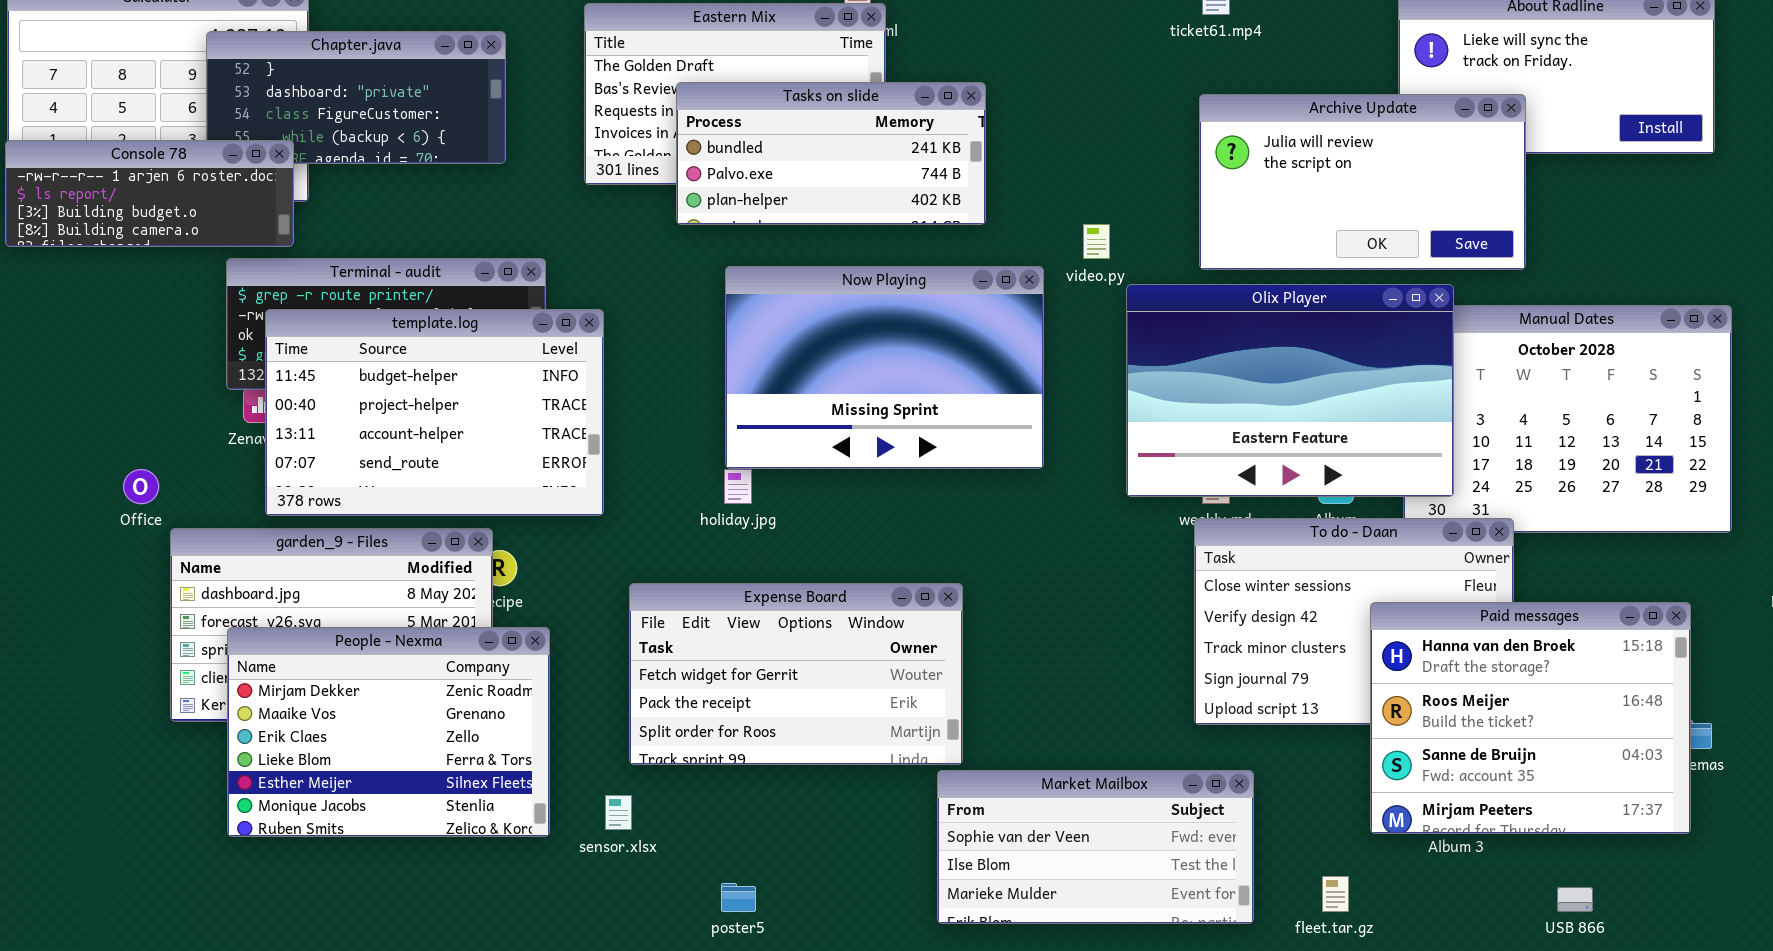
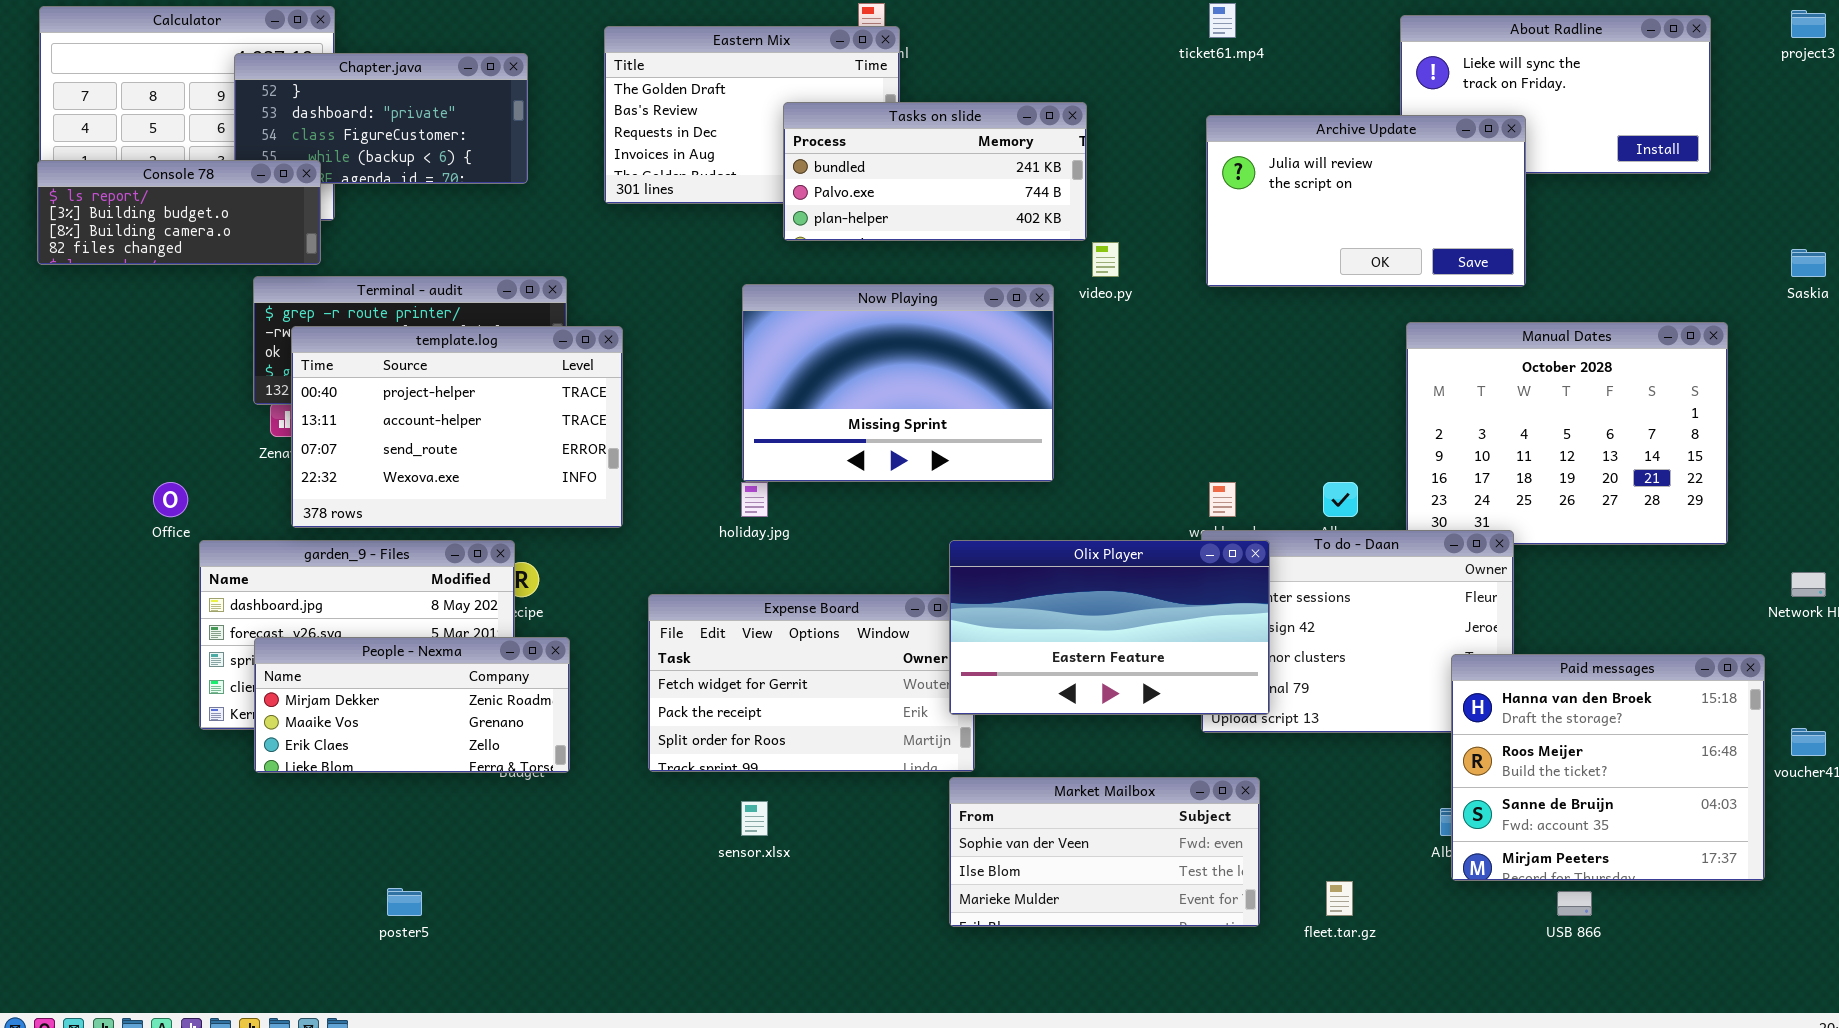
Tasks on slide: [676,82,986,225] -> [783,102,1087,241], moved
Console 78: [5,140,294,247] -> [37,160,321,265], scrolled down 1 row
Olix Player: [1126,284,1454,497] -> [949,540,1270,715], moved, resized
template.log: [265,309,604,516] -> [291,326,623,528], scrolled down 1 row
Paid messages: [1370,602,1691,834] -> [1451,654,1765,881], moved
People - Nexma: [227,627,550,837] -> [254,637,570,773], resized
sensor.xlsx: [605,795,632,830] -> [741,801,768,836], moved
poster5: [721,883,756,912] -> [387,888,422,916], moved

